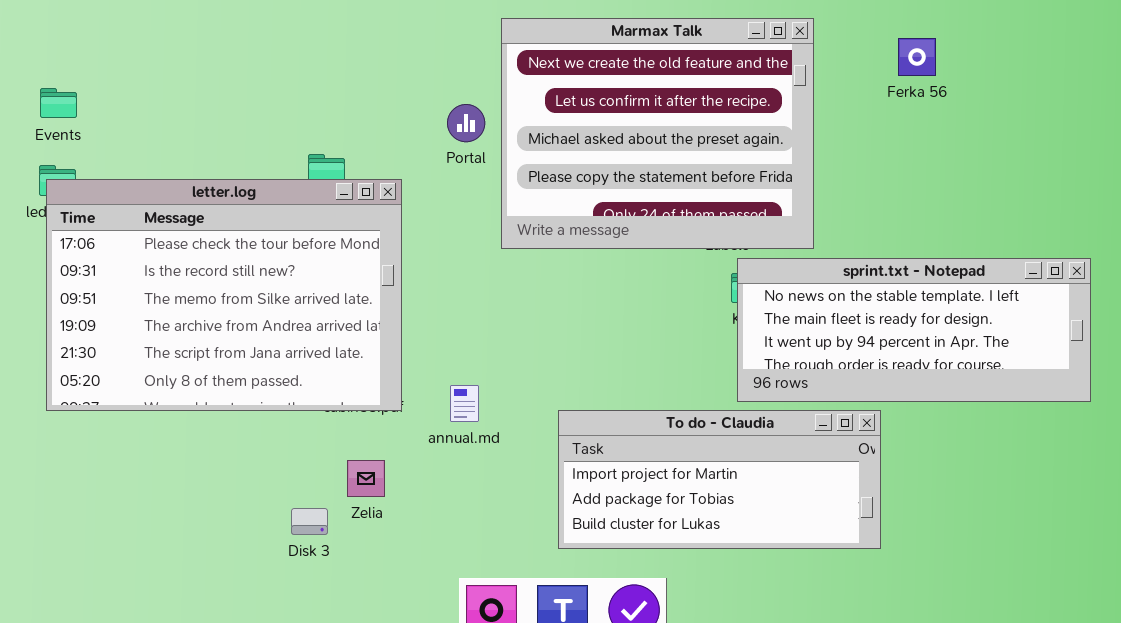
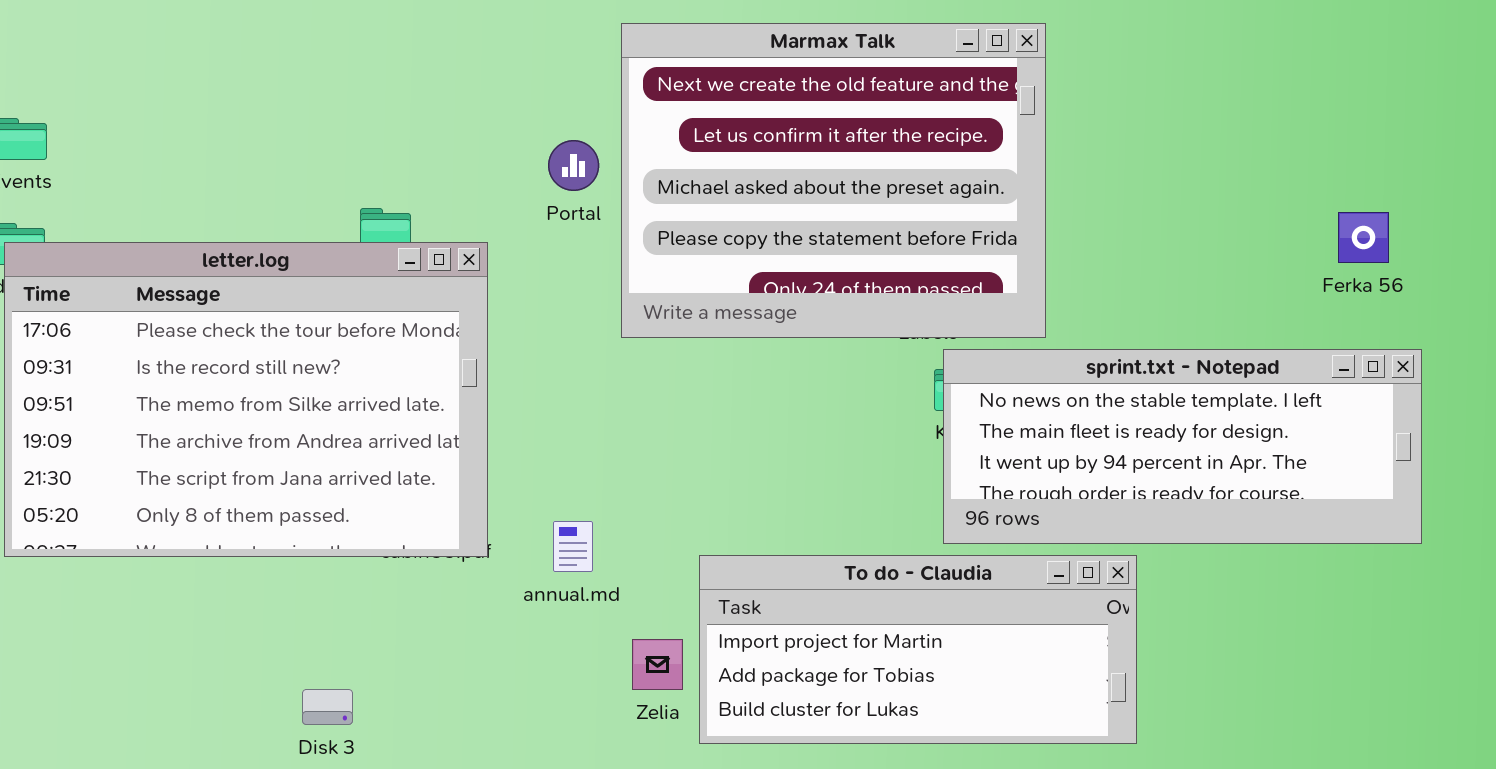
Ferka 56: [898,38,936,76] -> [1338,212,1389,263], moved
Zelia: [347,460,385,497] -> [632,639,683,690], moved
Disk 3: [291,508,328,535] -> [302,689,353,725], moved

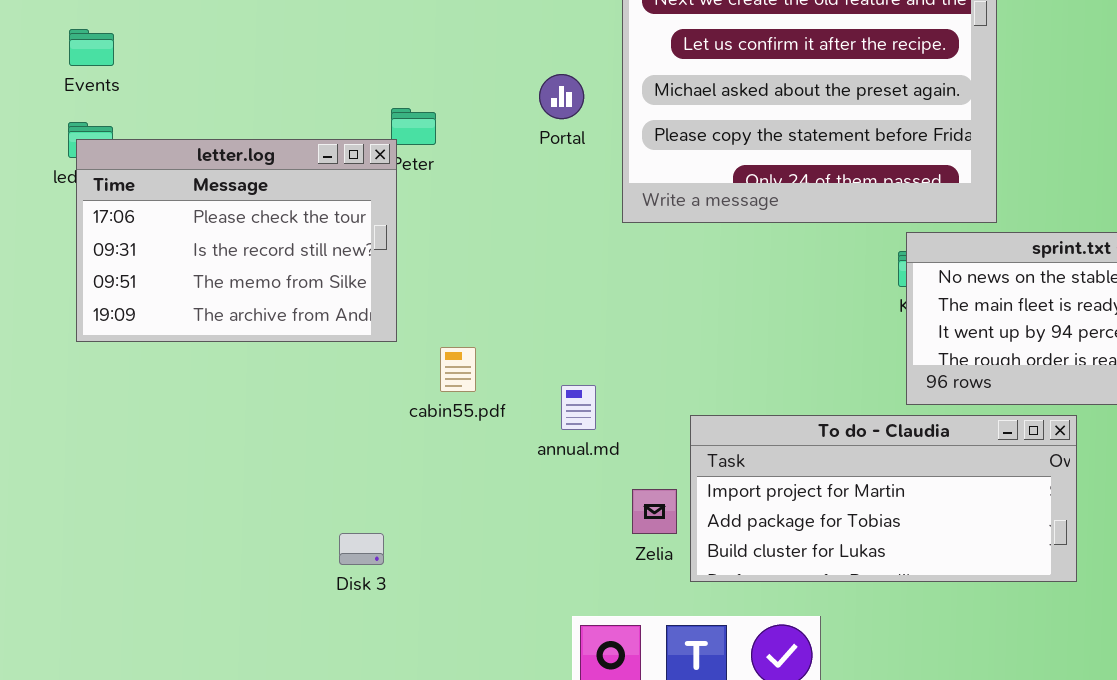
Portal: [548,140,599,191] -> [539,74,584,119], moved
letter.log: [4,242,488,557] -> [76,139,397,342], resized

